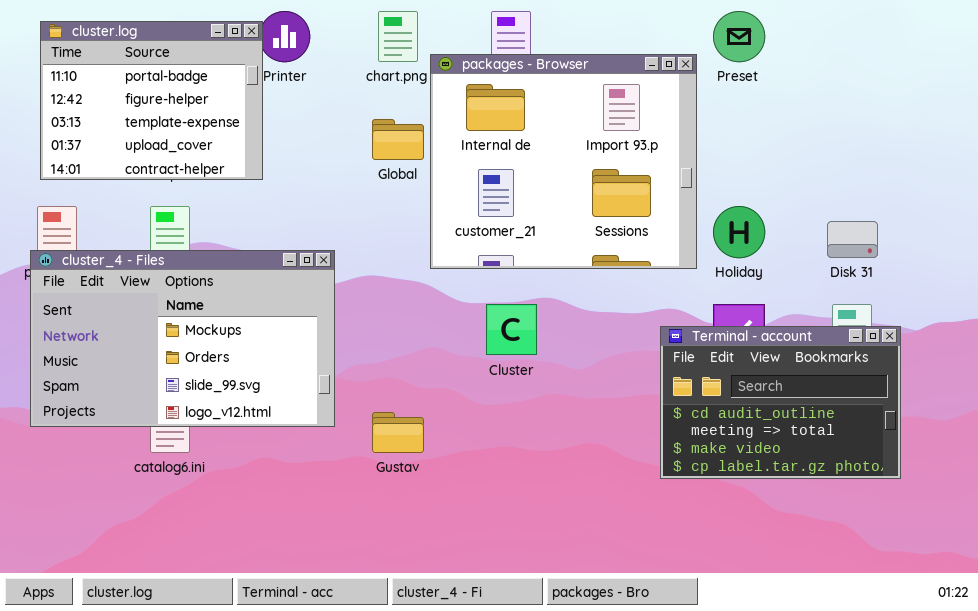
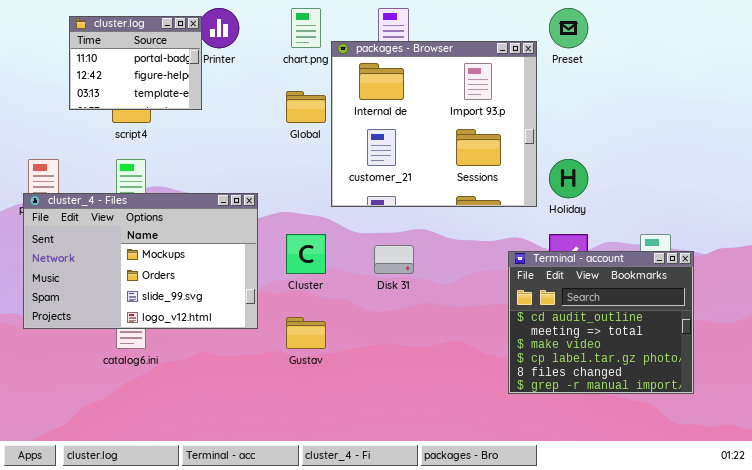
cluster.log: [40,21,263,180] -> [69,16,202,110], resized
Disk 31: [827,221,878,258] -> [374,245,414,274], moved
Cluster: [486,304,537,355] -> [286,234,326,274], moved
Terminal - account: [660,326,901,479] -> [508,251,694,394], resized

